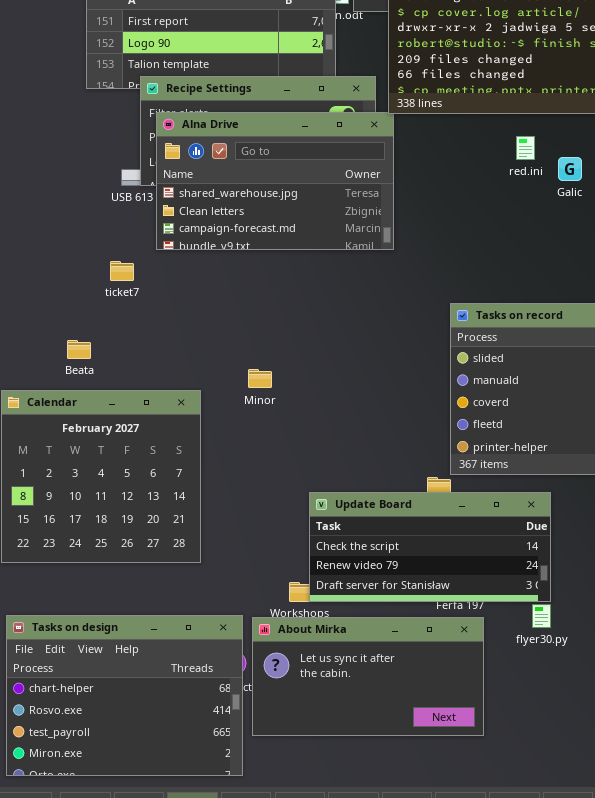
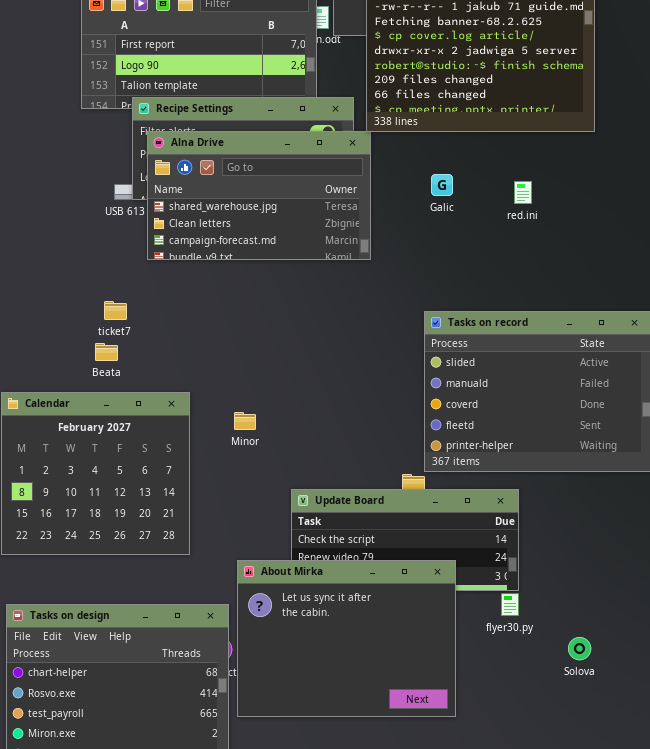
red.ini: [516,136,535,160] -> [514,181,532,204], moved
Galic: [558,157,582,181] -> [431,174,453,196], moved
ticket7: [110,261,134,281] -> [104,301,127,320], moved
Beata: [67,340,91,359] -> [95,343,118,361], moved
Minor: [248,369,272,388] -> [234,412,256,430], moved
About Mirka: [252,617,484,736] -> [237,560,456,717], resized

